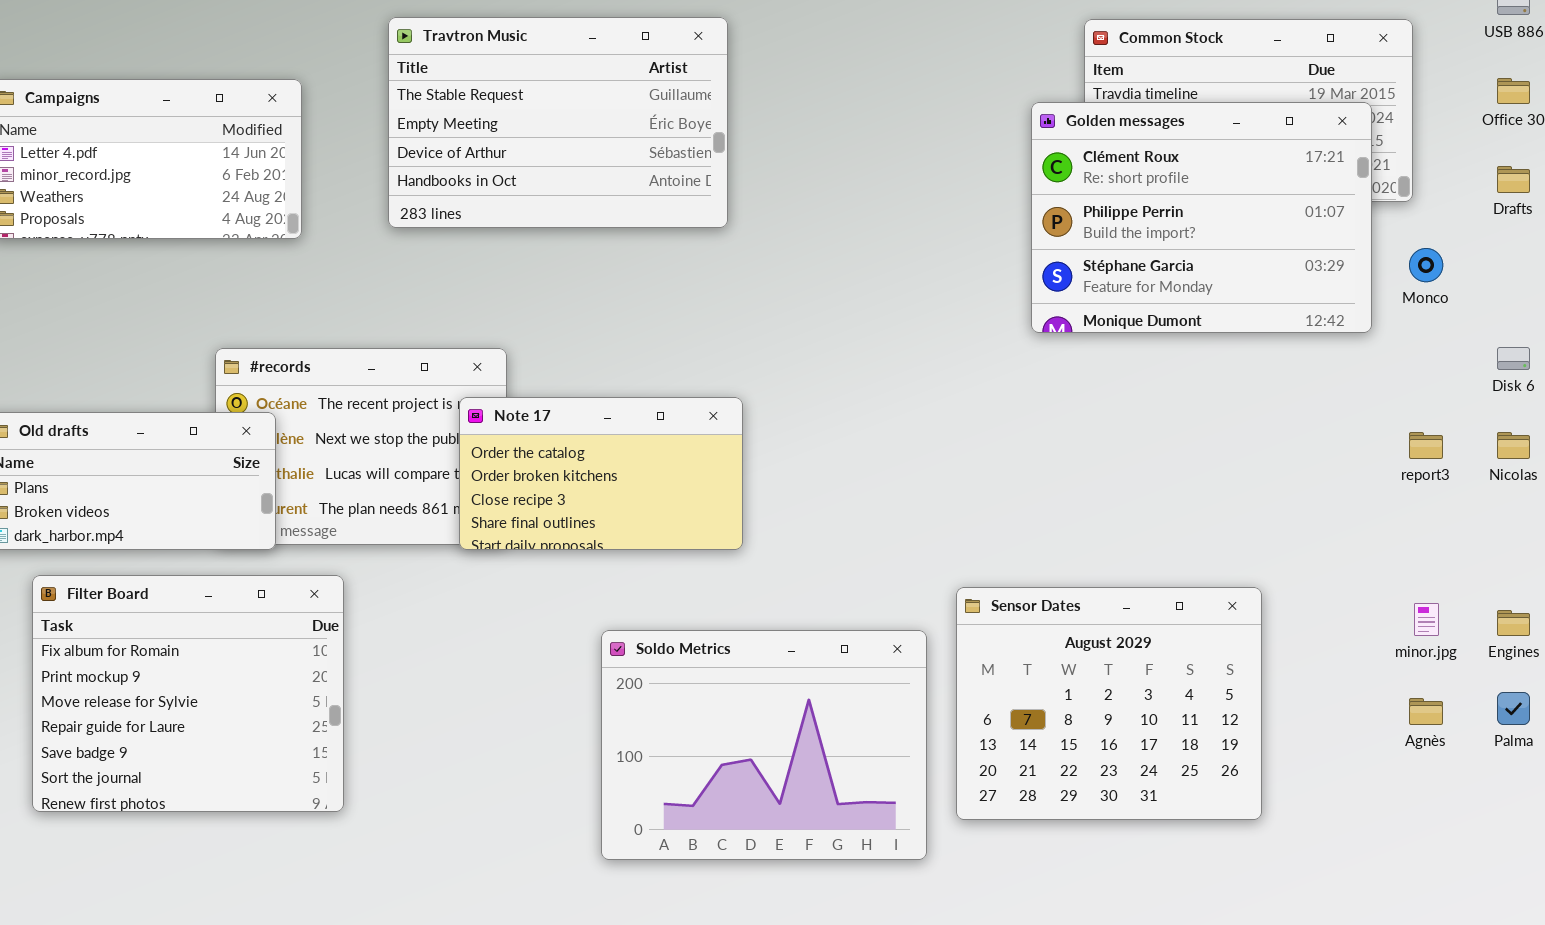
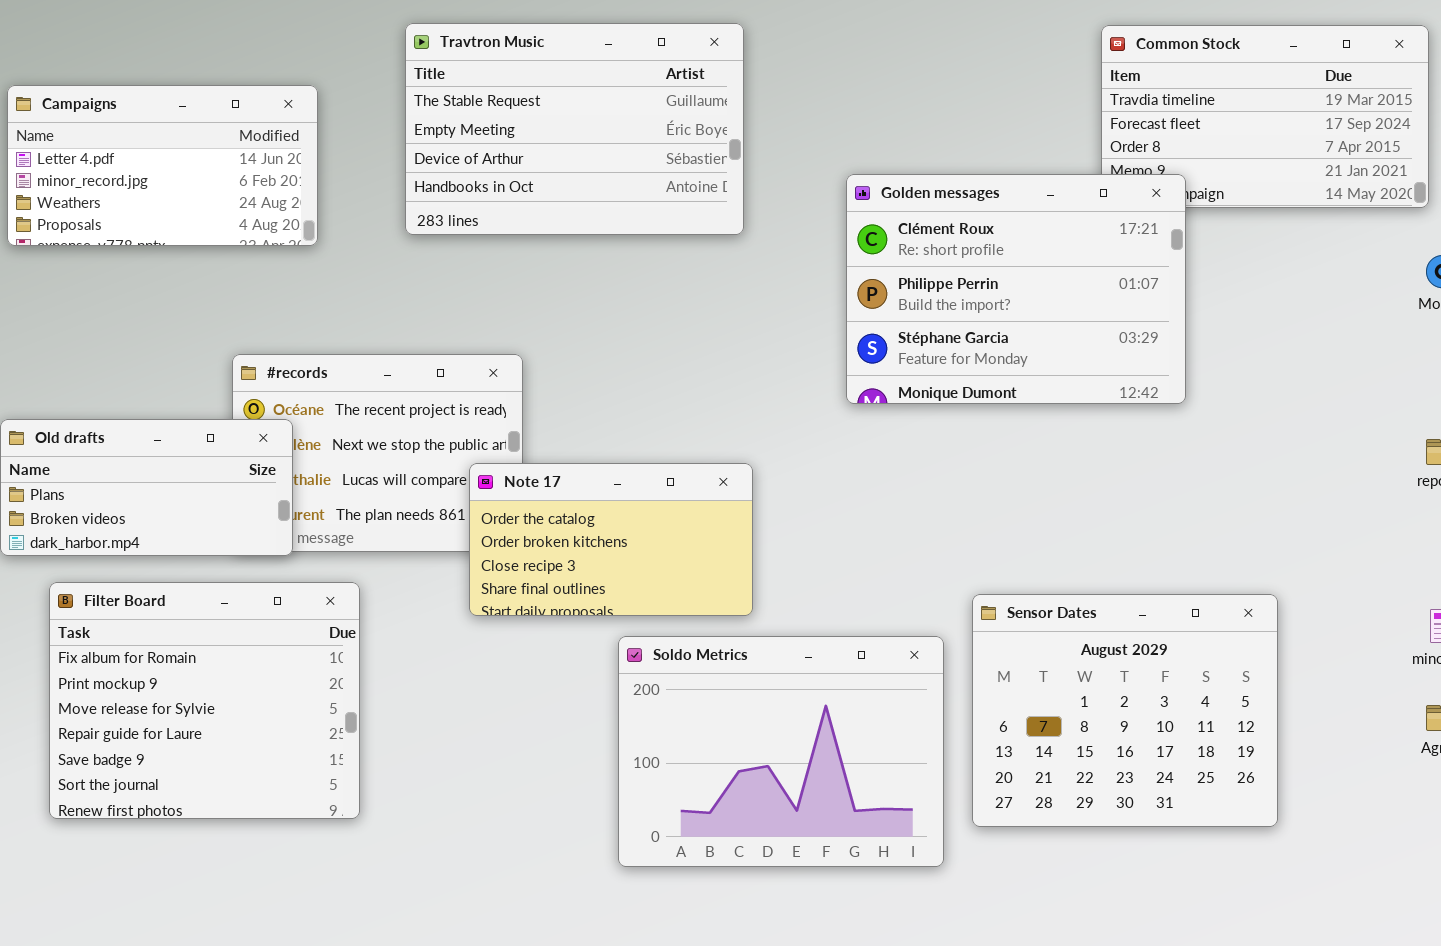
Golden messages: [1031,102,1372,333] -> [846,174,1186,404], moved
Note 17: [459,397,743,550] -> [469,463,753,616], moved

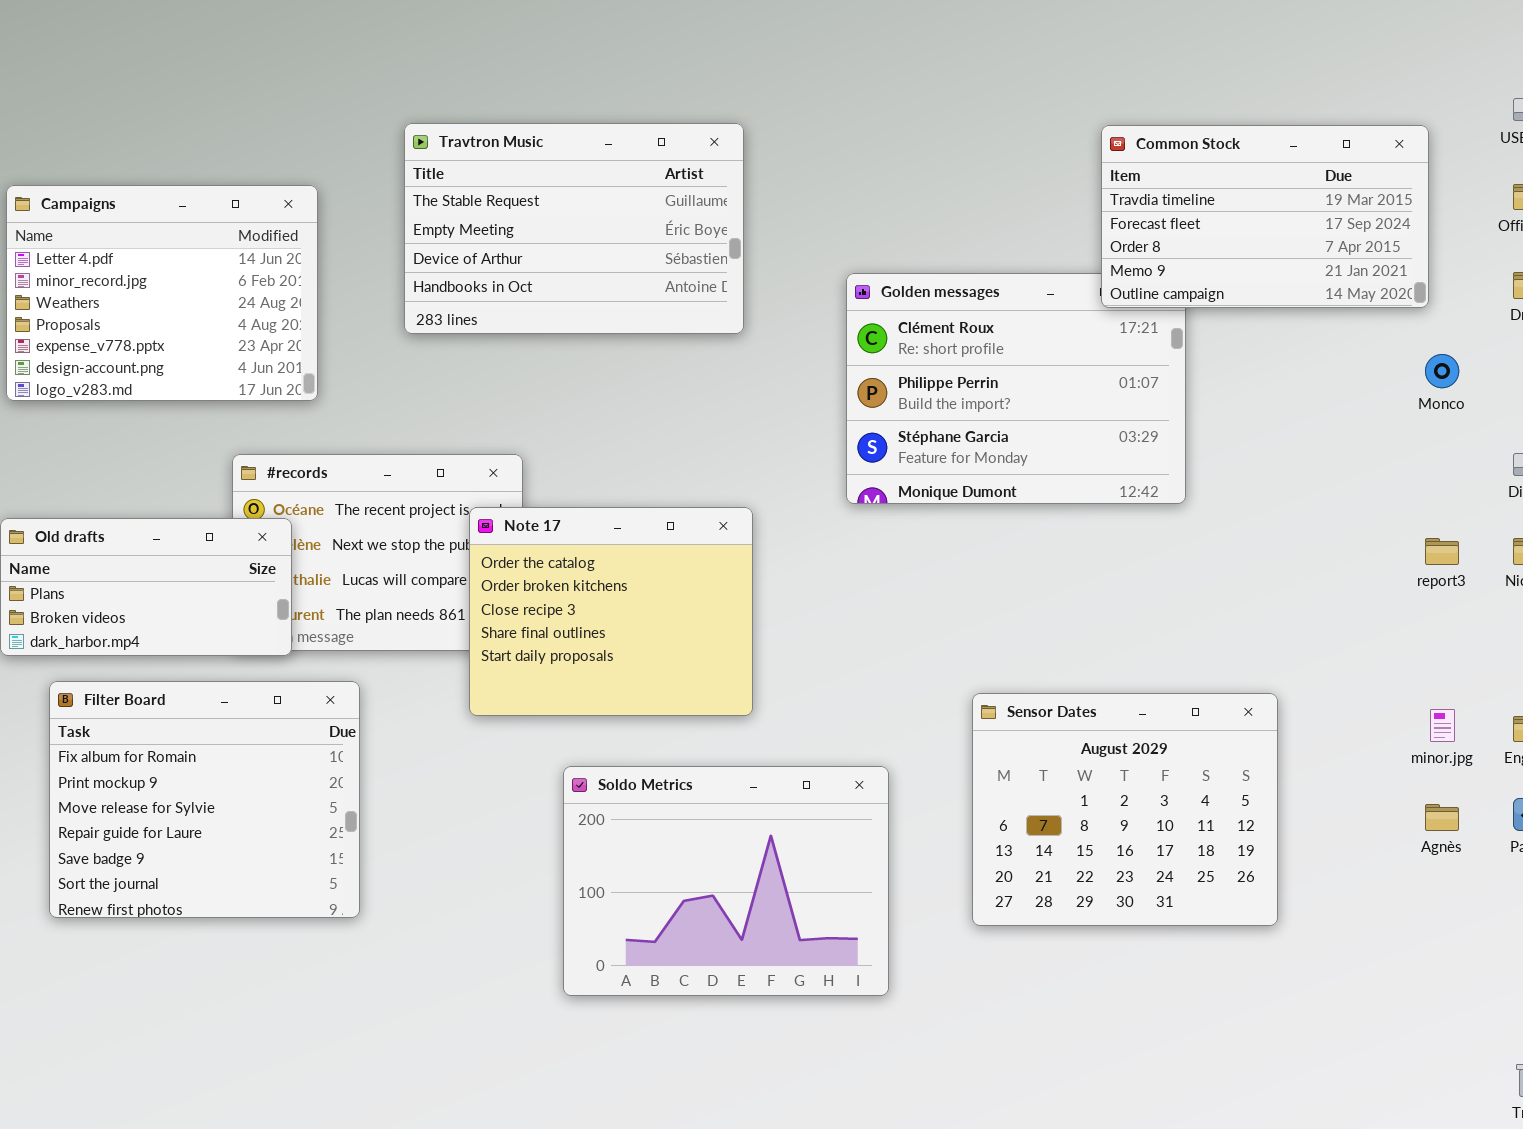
Common Stock: [1101,25,1429,208] -> [1101,125,1429,308], raised
Campaigns: [7,85,318,246] -> [6,185,318,401], resized
Note 17: [469,463,753,616] -> [469,507,753,716], resized
Soldo Metrics: [618,636,944,867] -> [563,766,889,996], moved

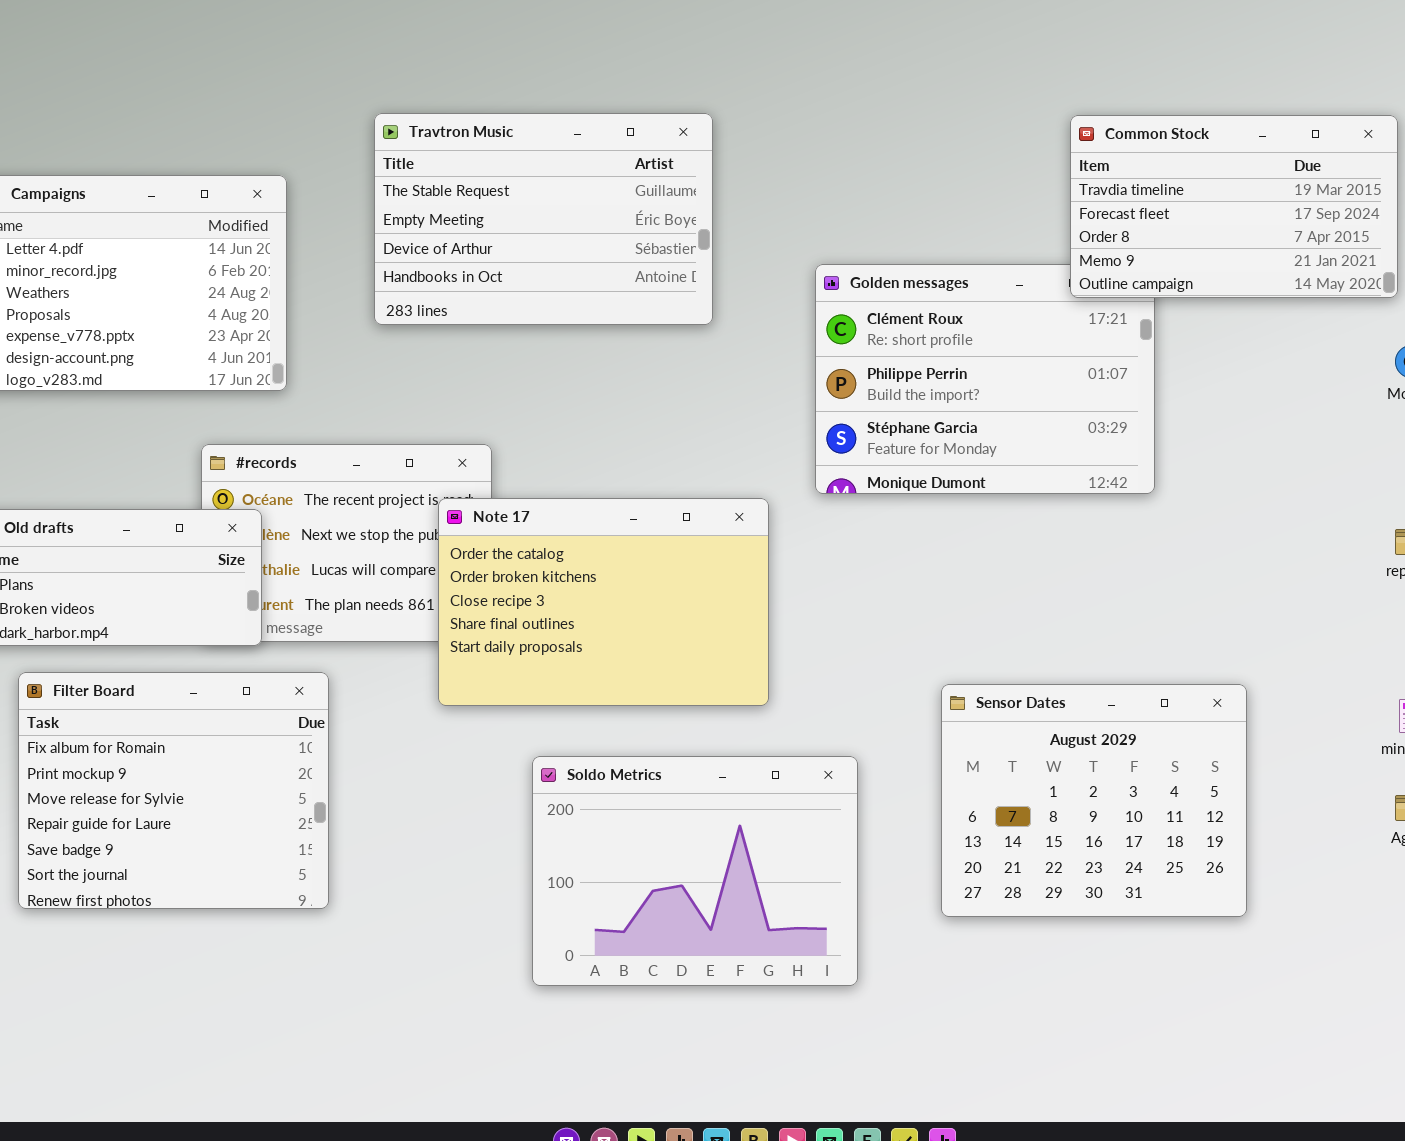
Note 17: [469,507,753,716] -> [438,498,769,706], resized

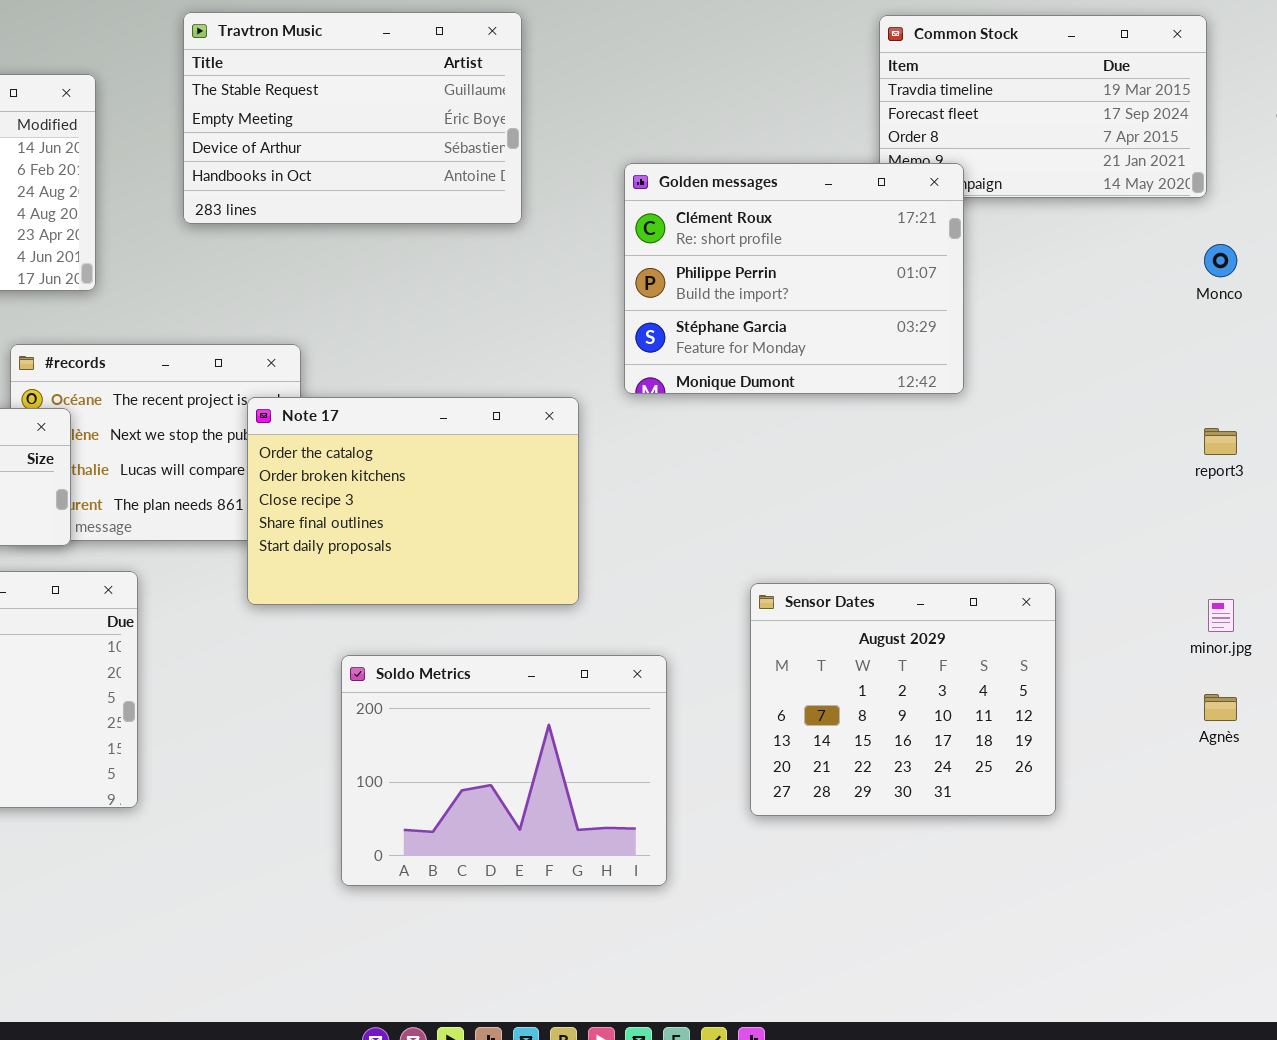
Golden messages: [815,264,1155,494] -> [624,163,964,394], raised

